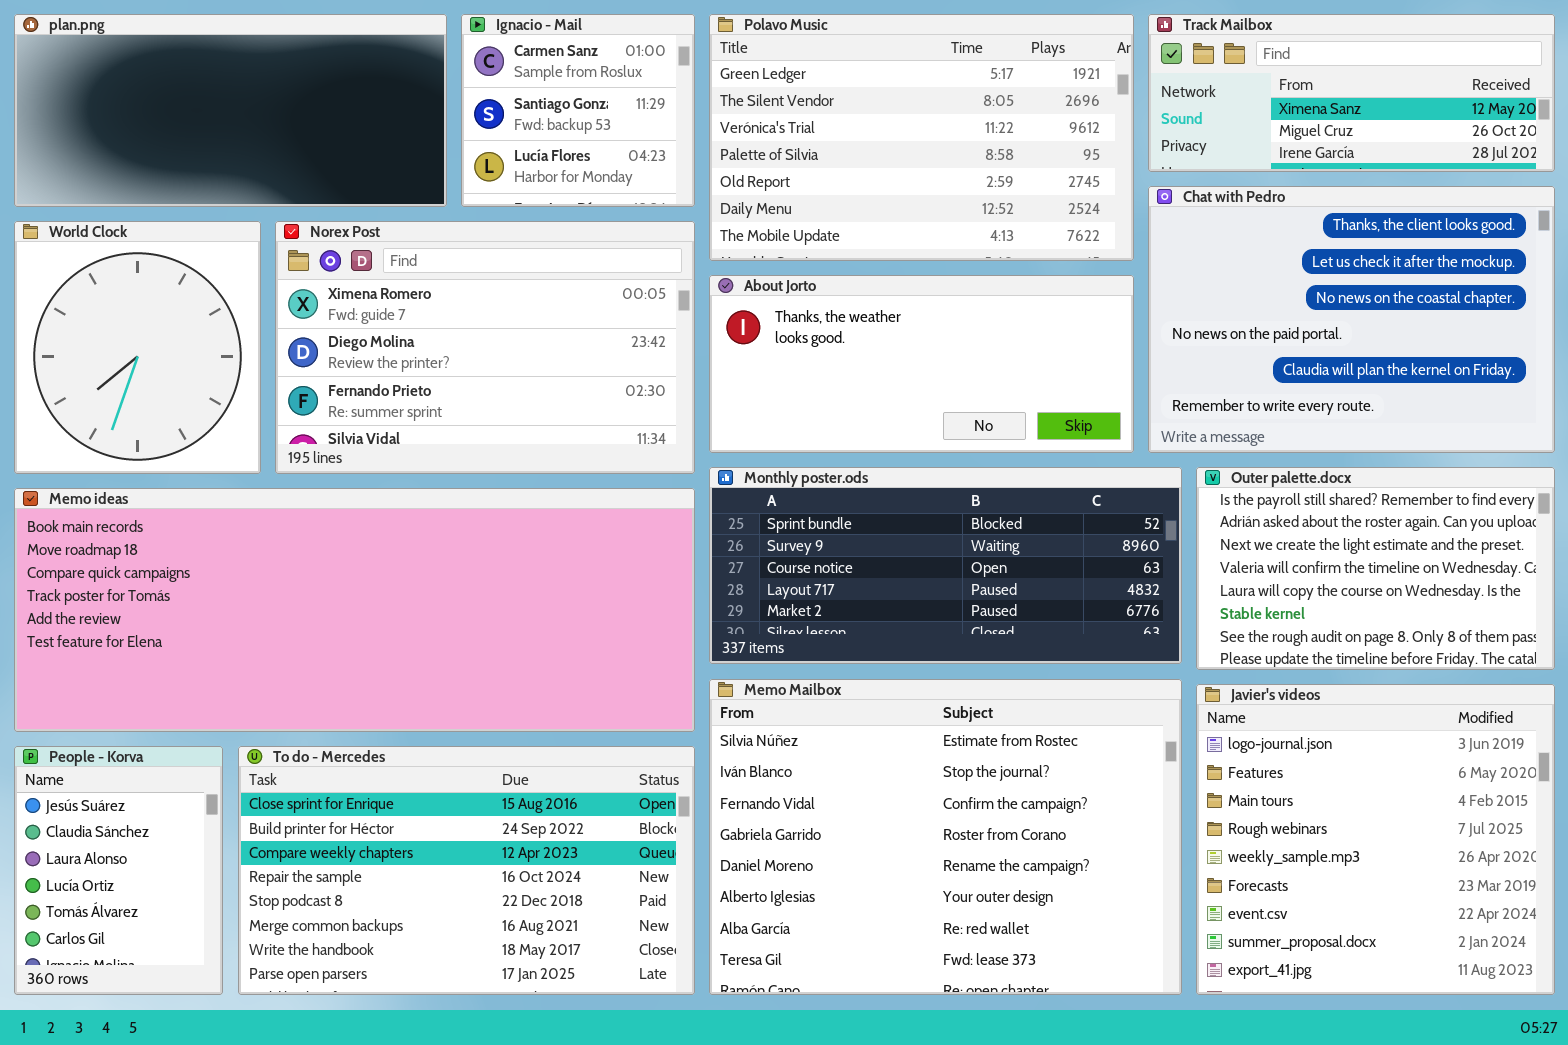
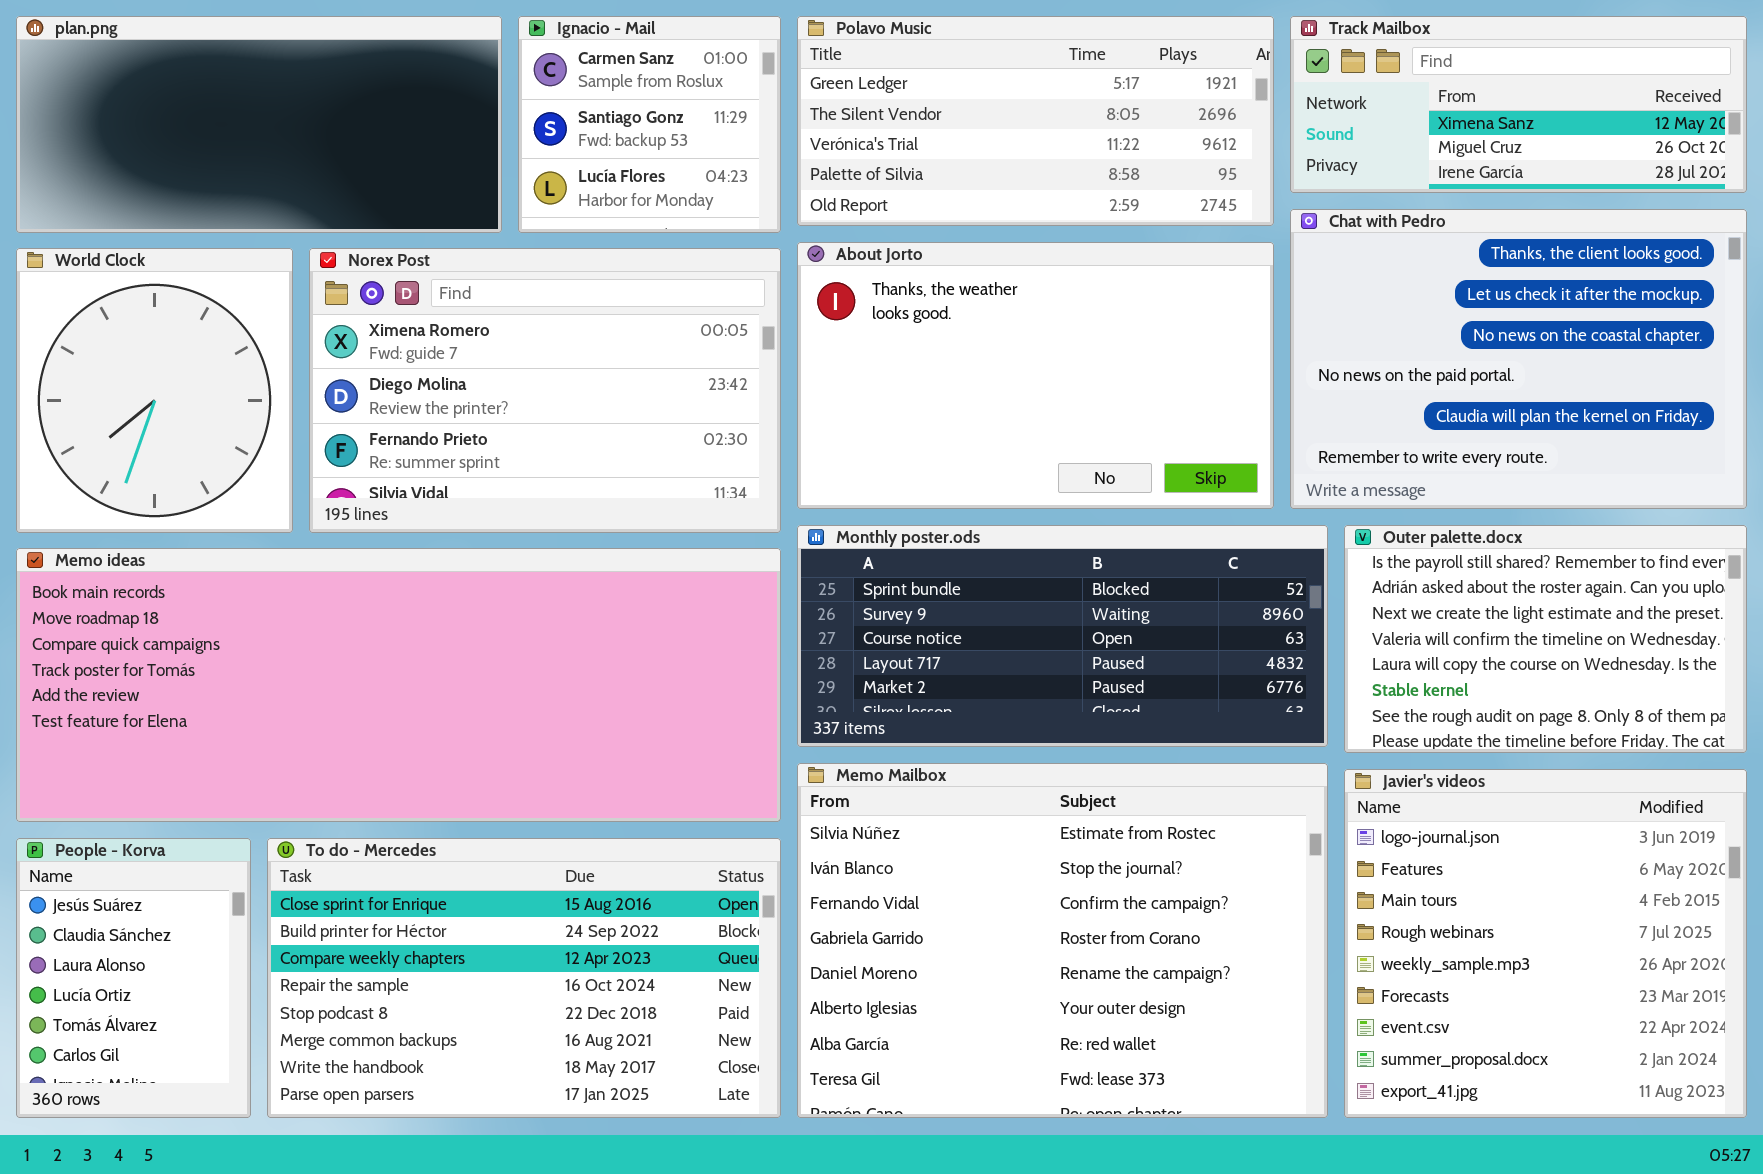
Polavo Music: [709,14,1134,261] -> [797,16,1274,226], resized
About Jorto: [709,275,1134,453] -> [797,242,1274,509], resized

